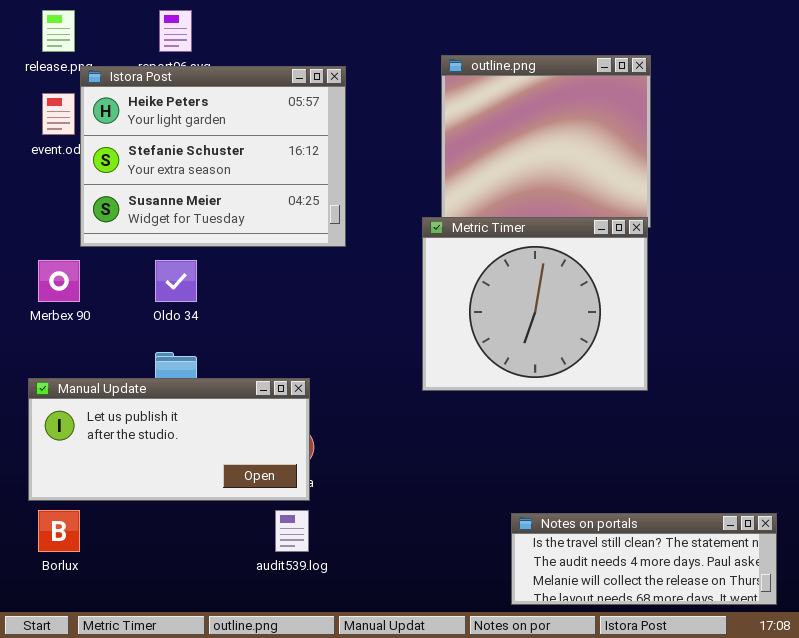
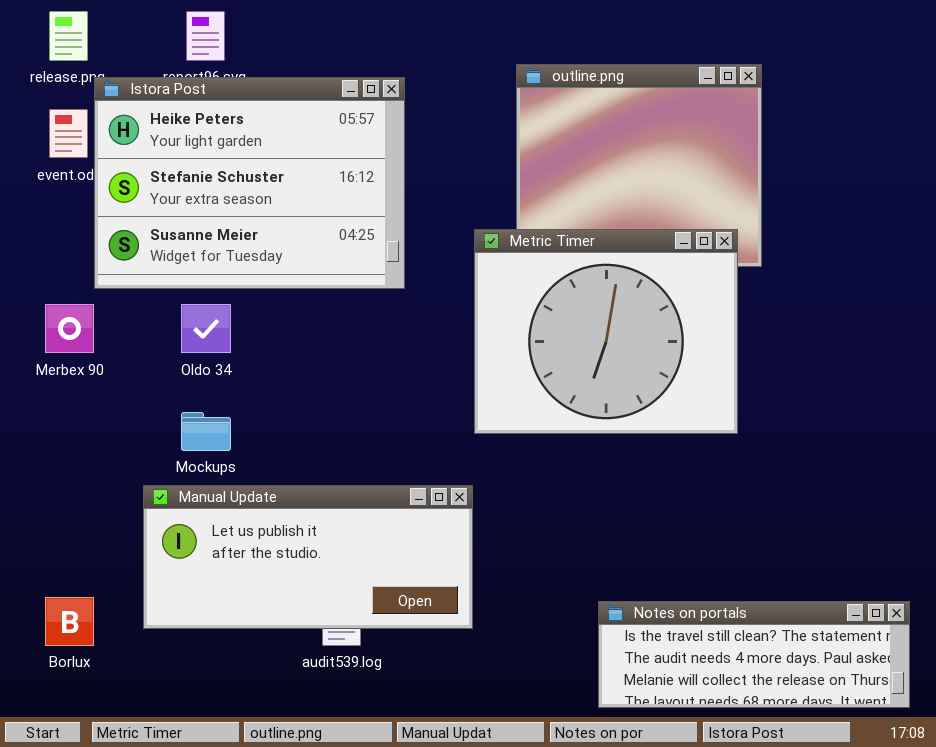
Metric Timer: [422,217,648,391] -> [474,229,738,434], moved
Manual Update: [28,378,310,501] -> [143,485,473,629], moved

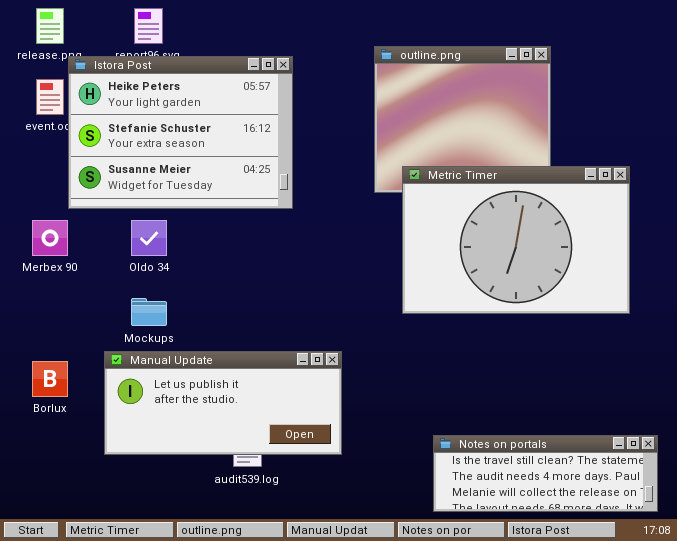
Metric Timer: [474,229,738,434] -> [402,166,630,314], moved, resized
Borlux: [45,597,94,646] -> [32,361,68,397], moved

